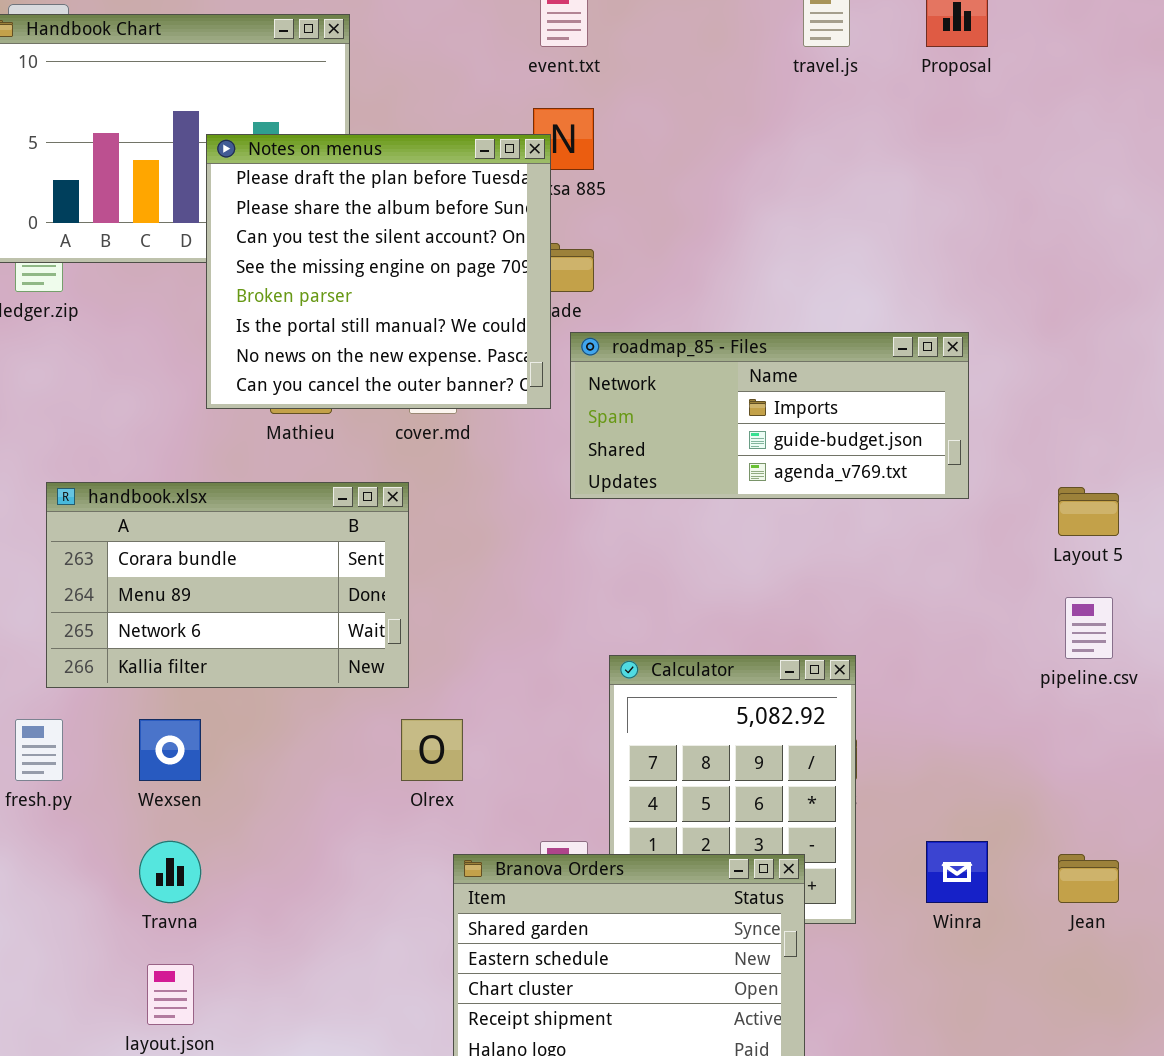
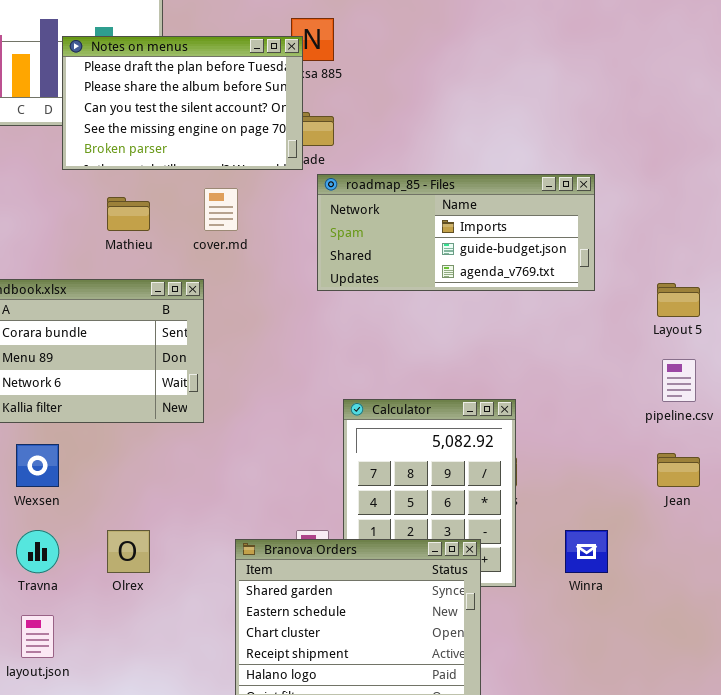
Notes on menus: [206,134,551,409] -> [62,36,303,170], resized
Olrex: [401,719,463,781] -> [107,530,150,573], moved
Jean: [1058,854,1119,903] -> [657,453,700,487], moved

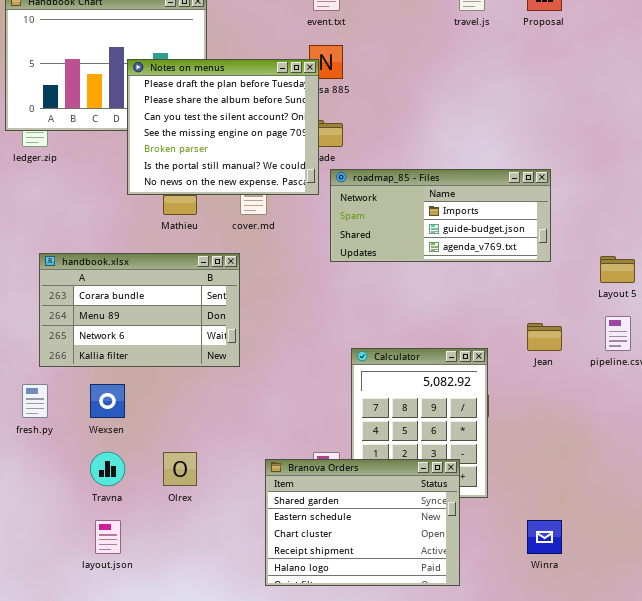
Notes on menus: [62,36,303,170] -> [127,59,319,195], resized
Jean: [657,453,700,487] -> [527,323,562,351], moved
Winra: [565,530,608,573] -> [527,520,562,554], moved

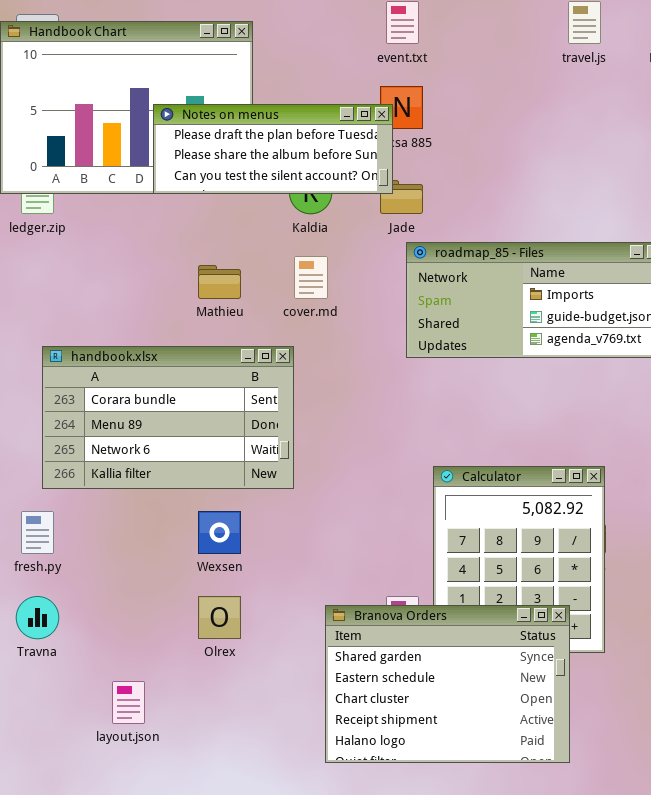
Notes on menus: [127,59,319,195] -> [153,104,393,194], resized
Wexsen: [90,384,125,418] -> [198,511,241,554], moved
Travna: [90,452,125,486] -> [16,596,59,639], moved

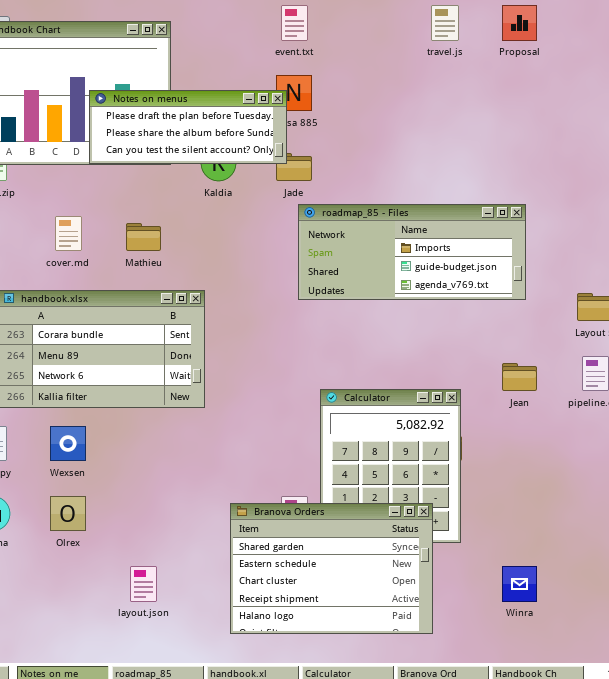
cover.md: [294,256,328,299] -> [55,216,82,251], moved
Wexsen: [198,511,241,554] -> [50,426,86,461], moved
Olrex: [198,596,241,639] -> [50,496,86,531], moved
layout.json: [112,681,145,724] -> [130,566,157,602], moved

